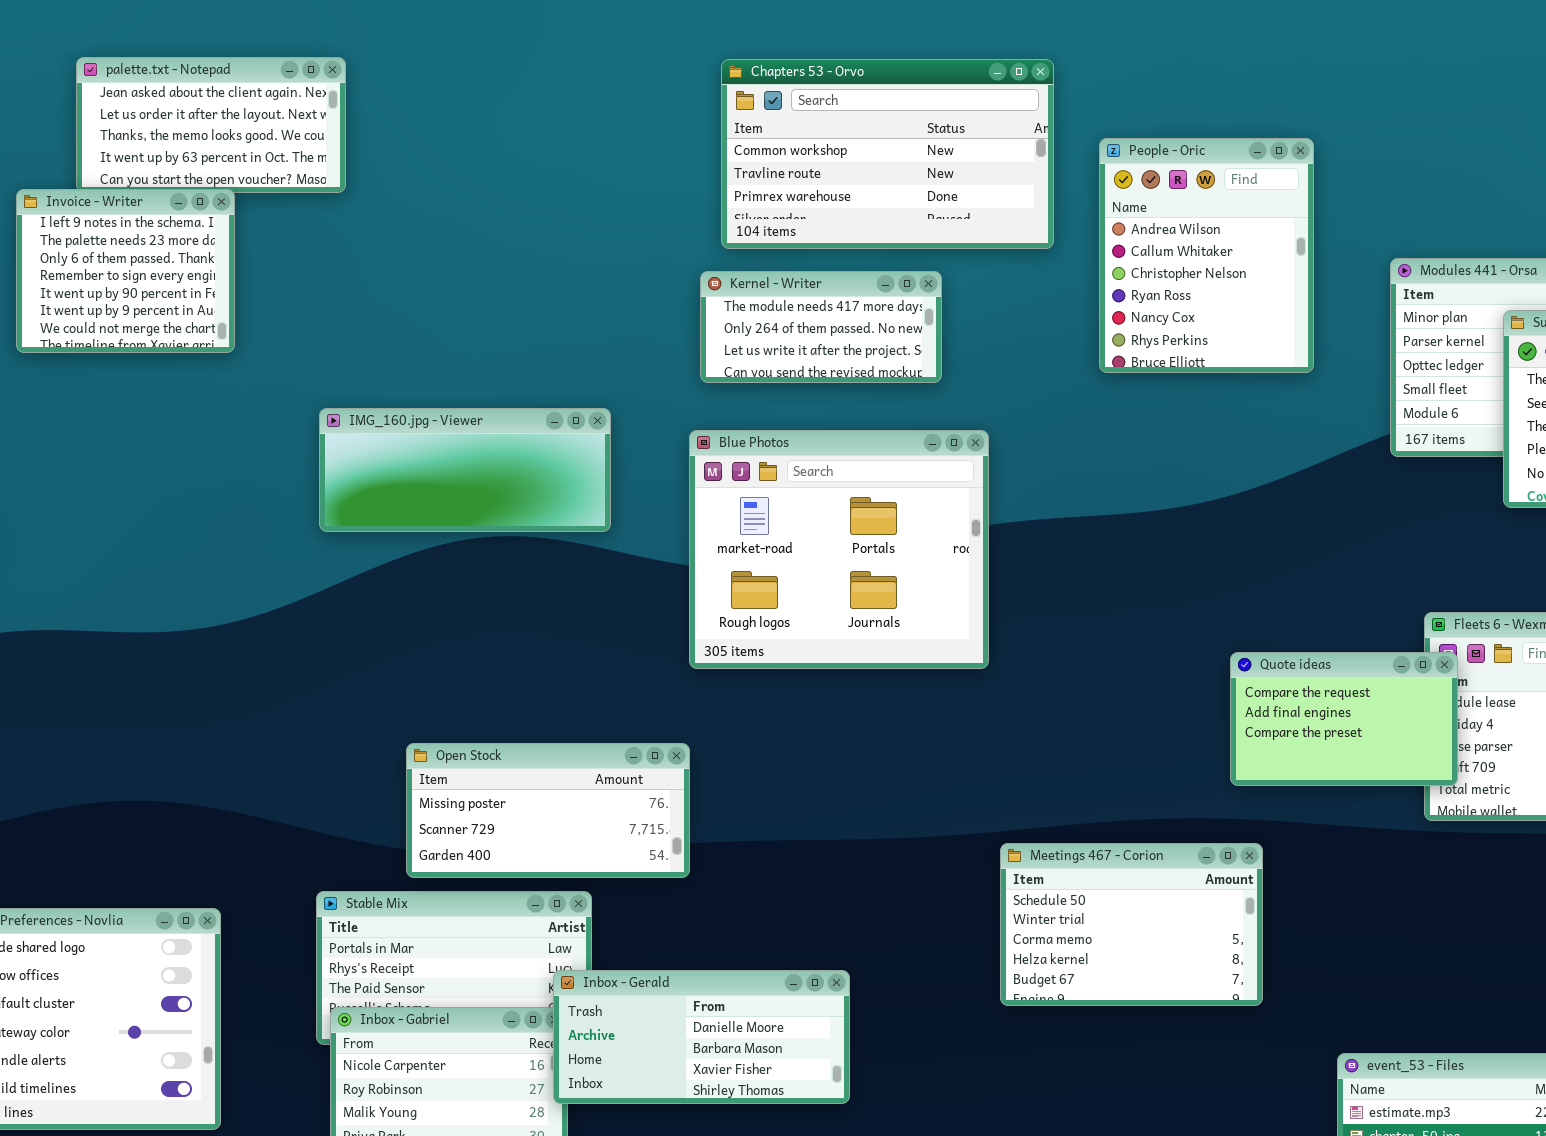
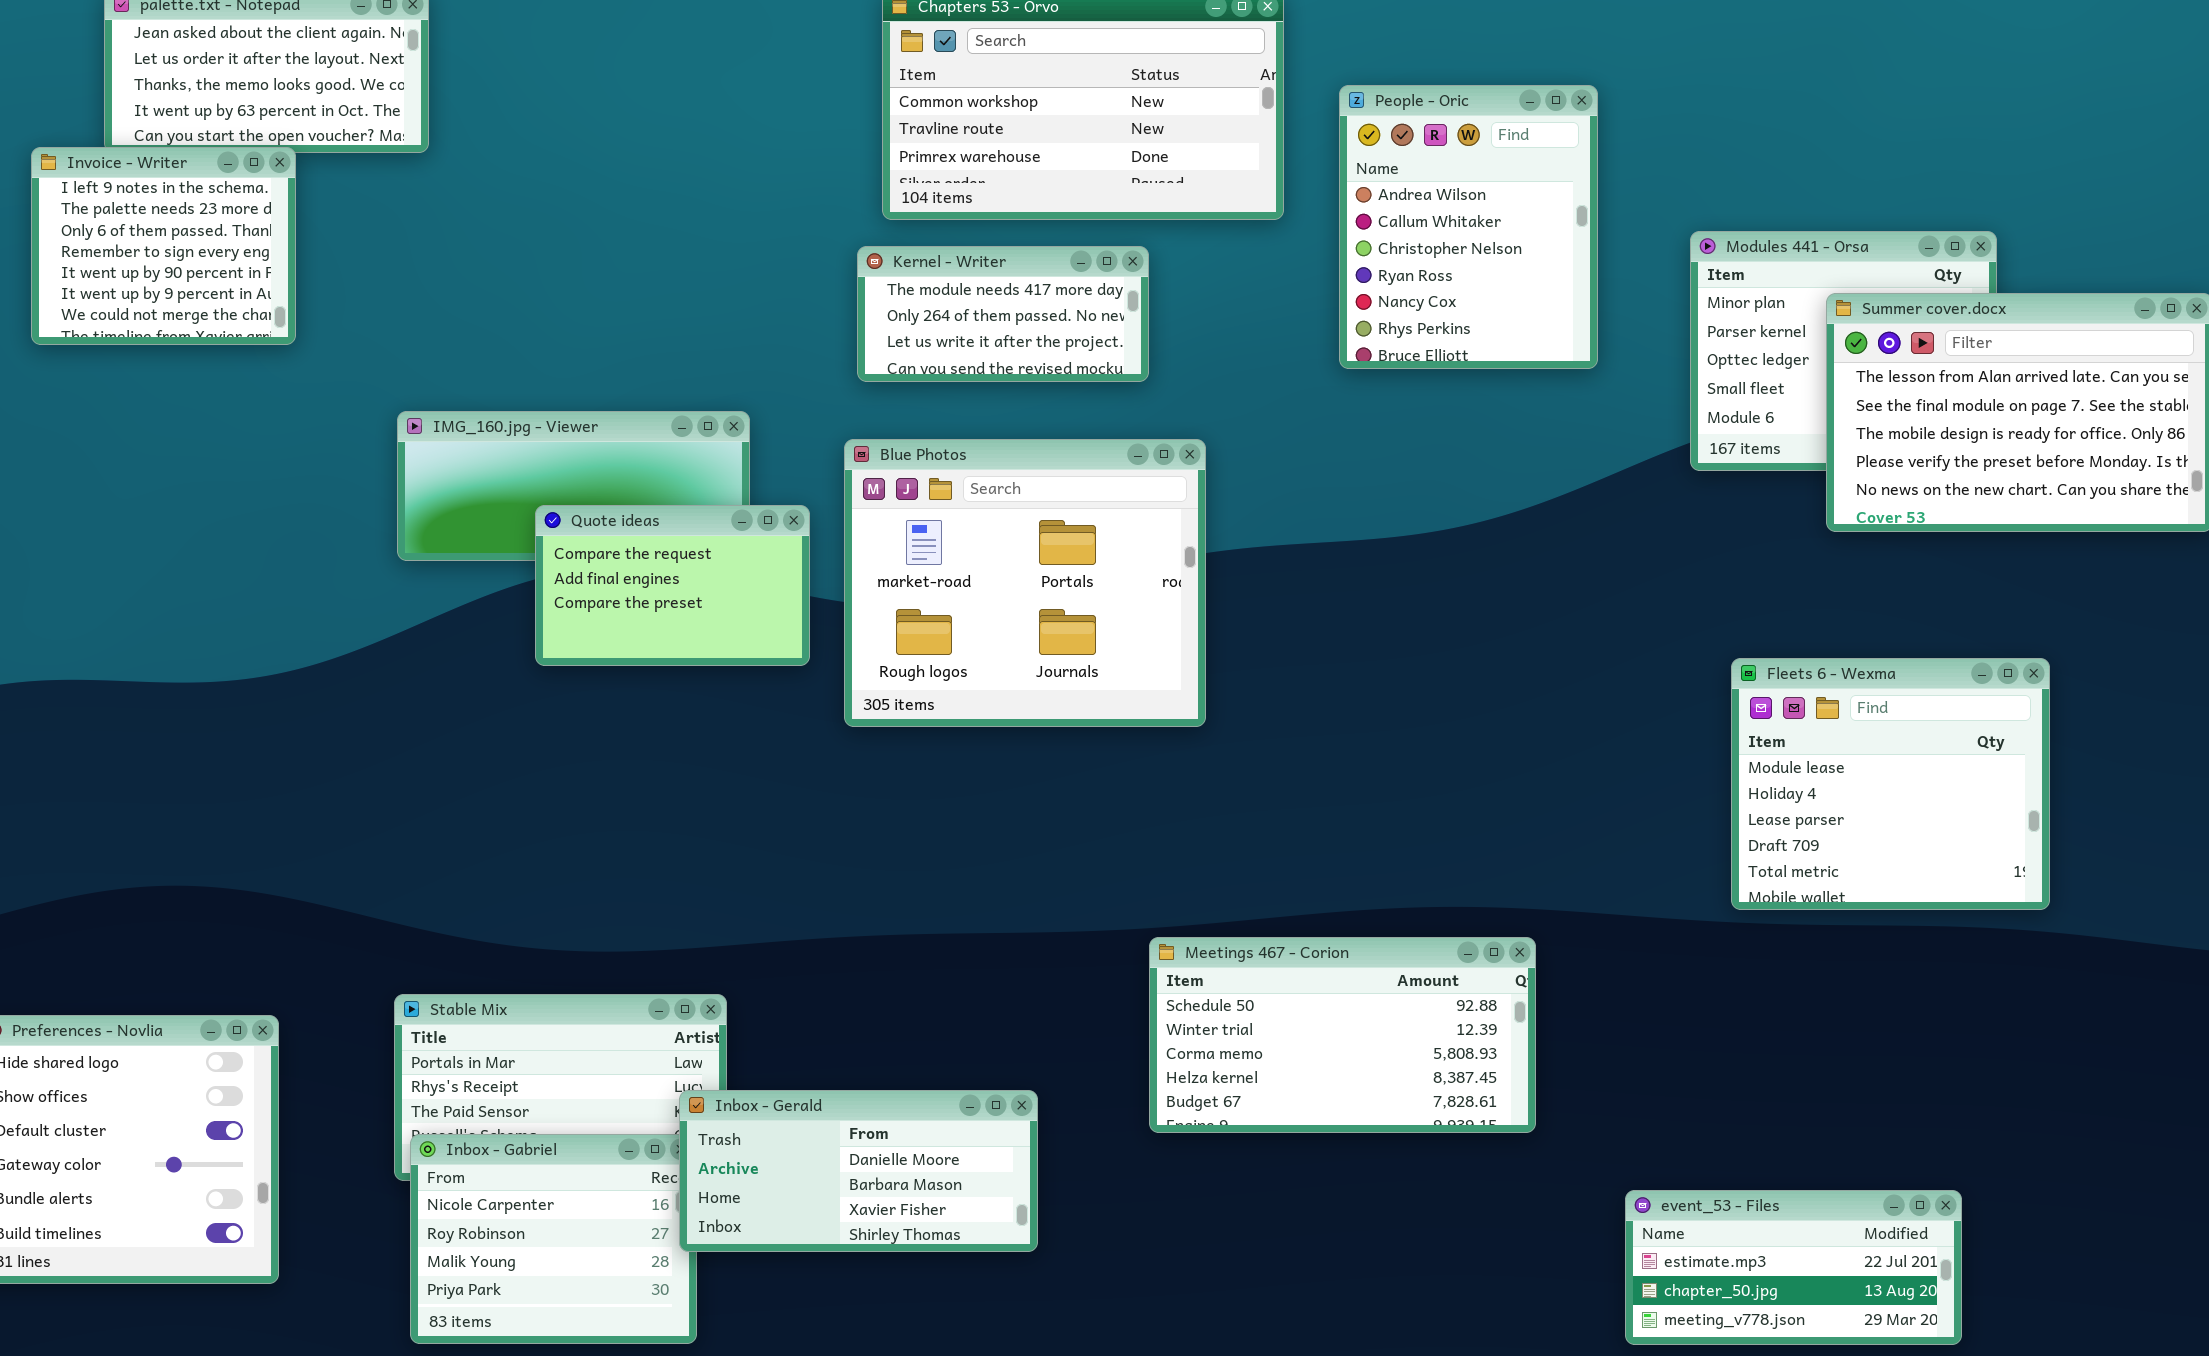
Quote ideas: [1230,652,1458,786] -> [535,505,810,666], moved
Open Stock: [406,743,690,878] -> none, closed
Meetings 467 - Corion: [1000,843,1263,1006] -> [1149,937,1536,1133], resized

